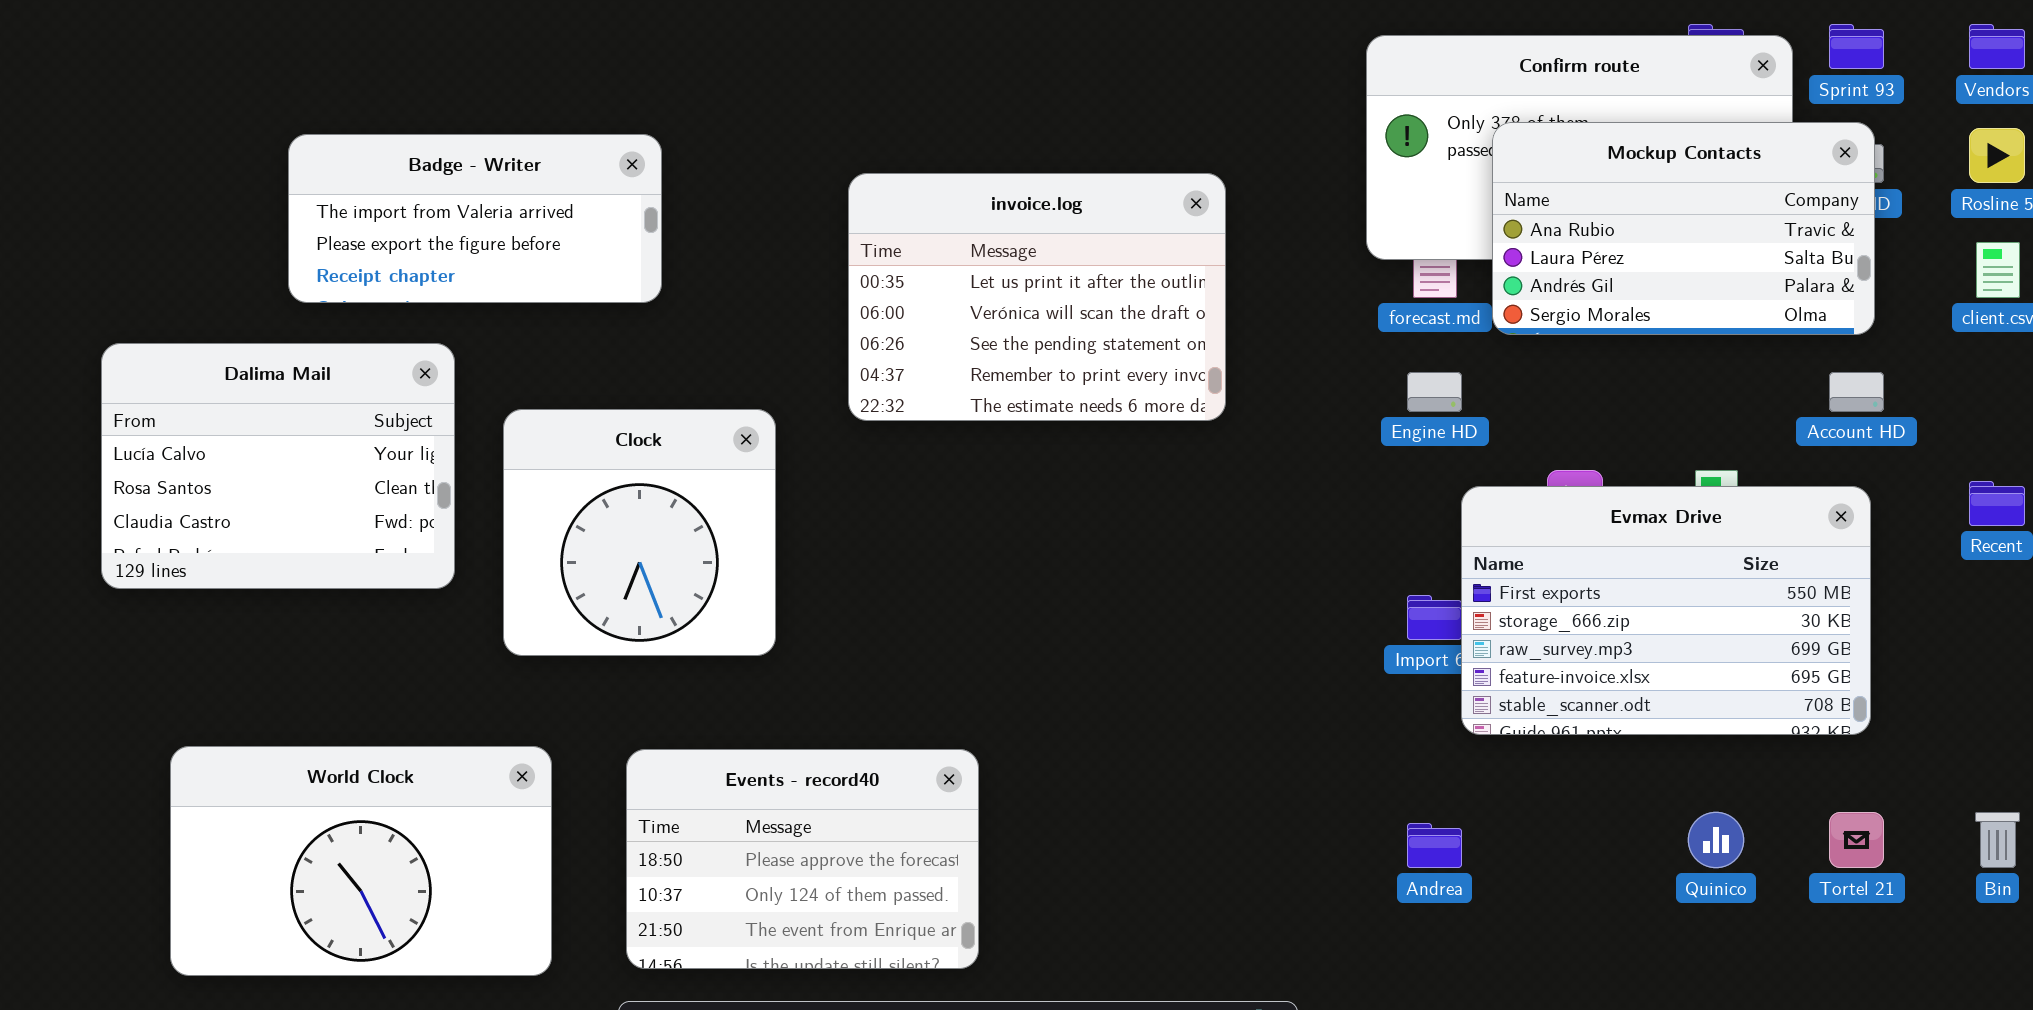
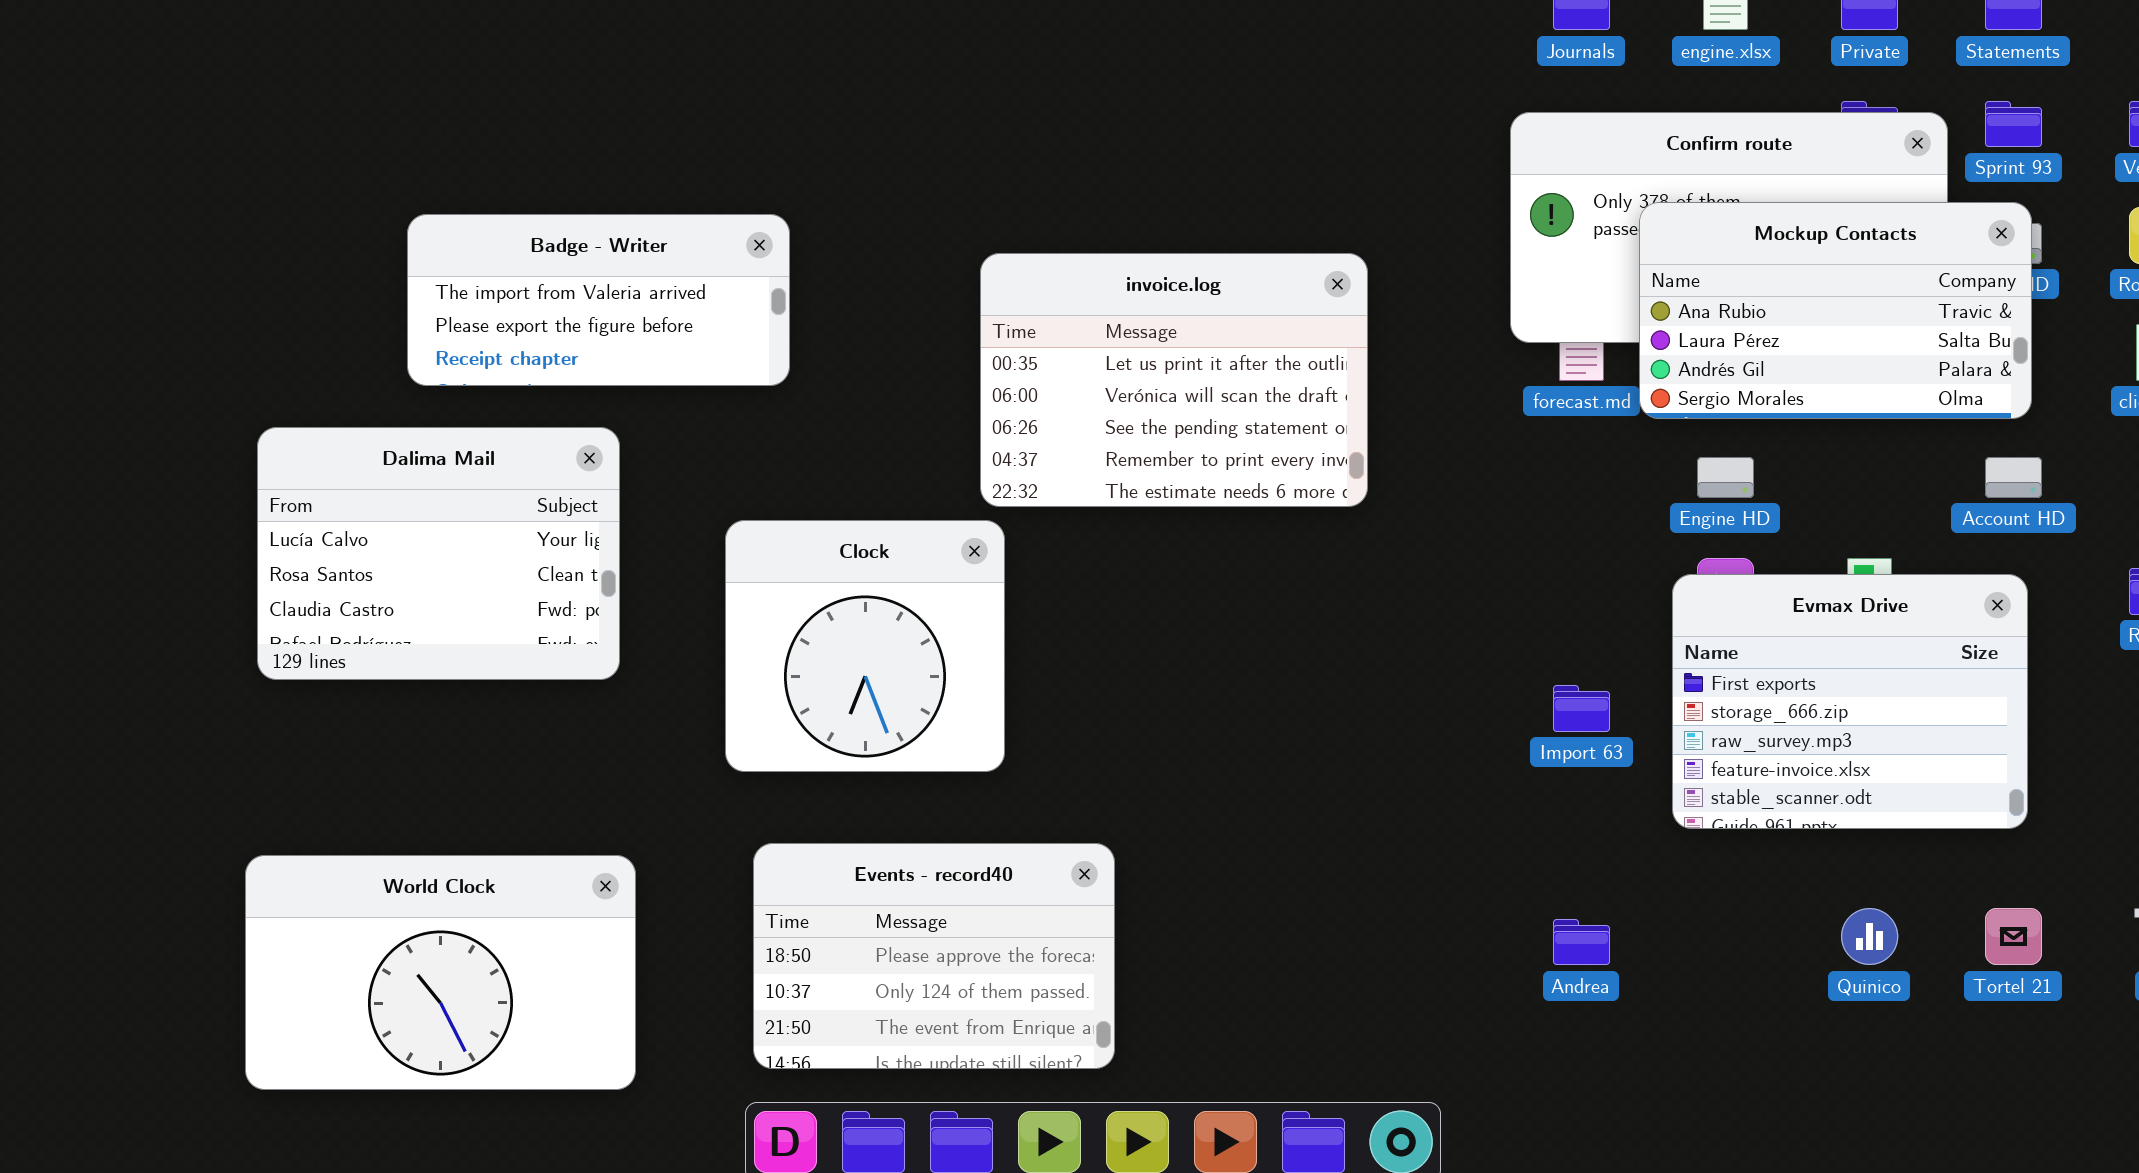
Dalima Mail: [101,343,455,589] -> [257,427,620,680], moved
Engine HD: [1407,372,1462,412] -> [1697,457,1754,498], moved
Clock: [503,409,776,656] -> [725,520,1005,772], moved
Evmax Drive: [1461,486,1871,735] -> [1672,574,2028,829], resized
World Clock: [170,746,552,976] -> [245,855,636,1090], moved

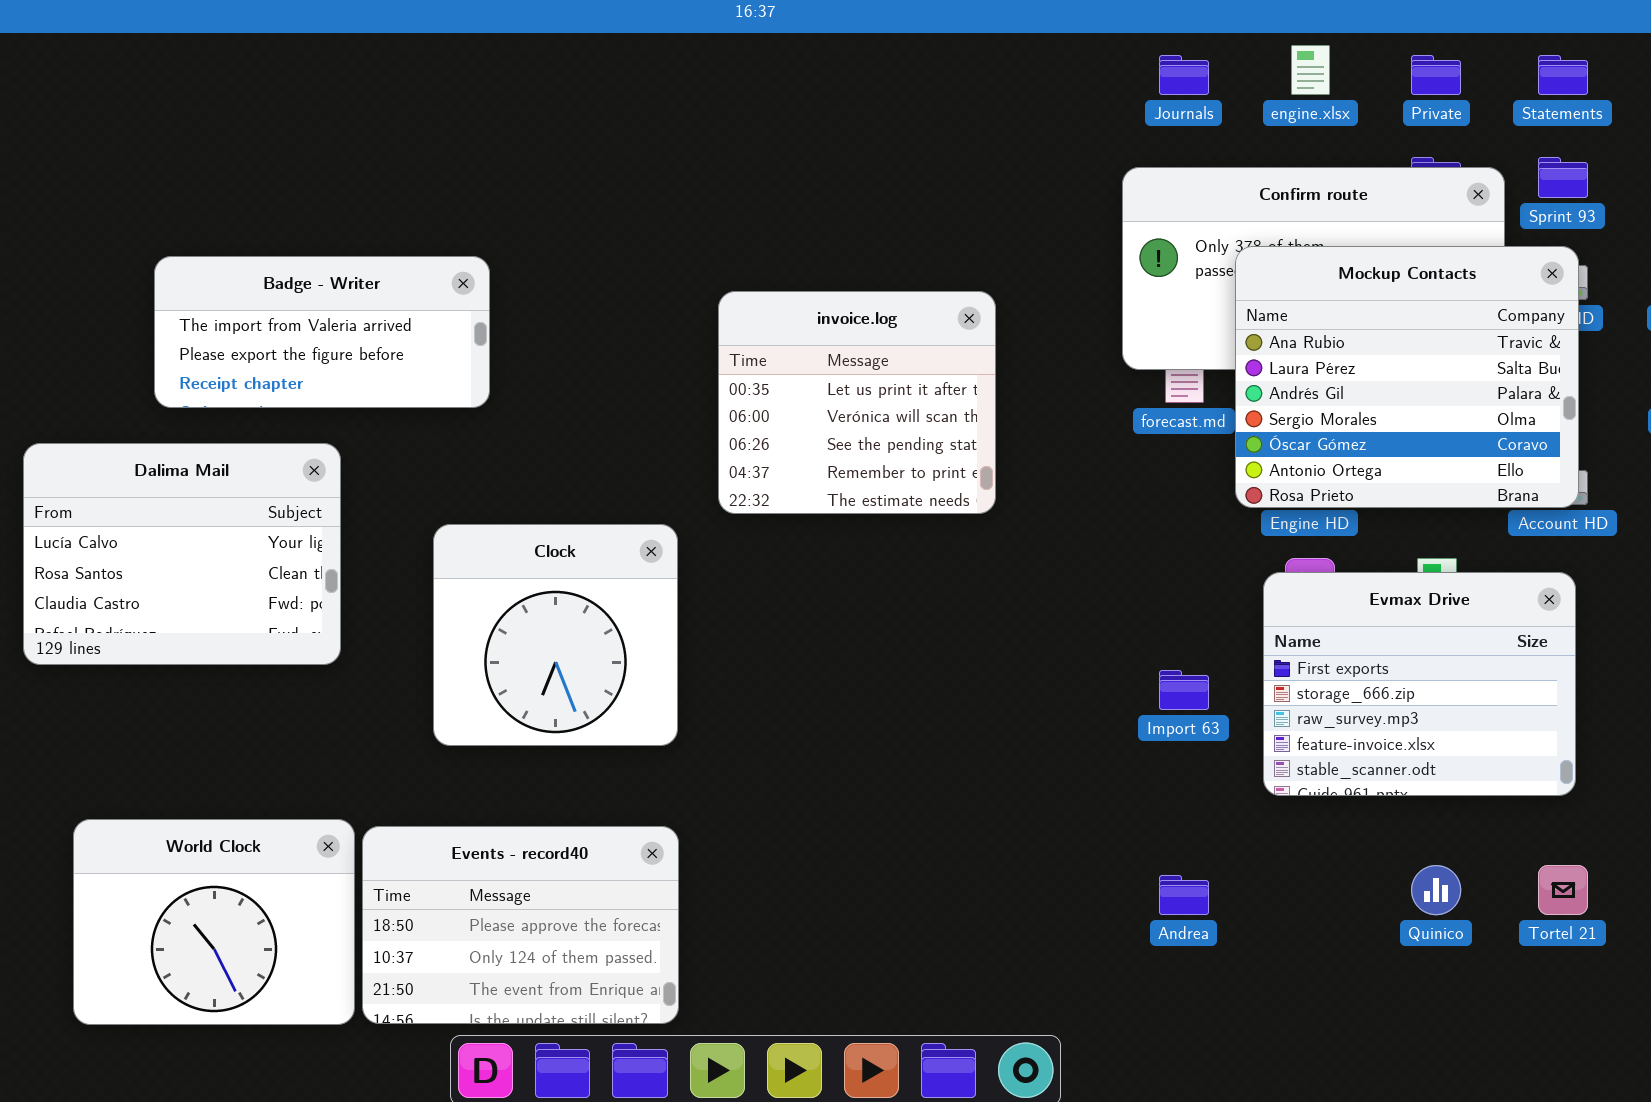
Mockup Contacts: [1639,202,2032,419] -> [1235,246,1579,508], resized
invoice.log: [980,253,1368,507] -> [718,291,996,514], resized
Events - record40: [753,843,1115,1069] -> [362,826,679,1024], moved
World Clock: [245,855,636,1090] -> [73,819,355,1025], resized

